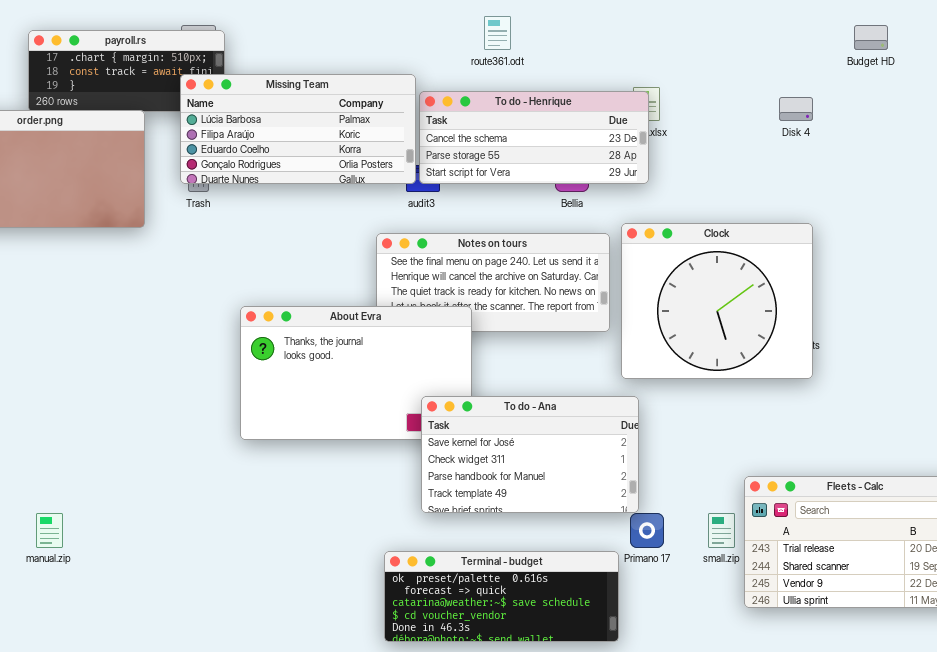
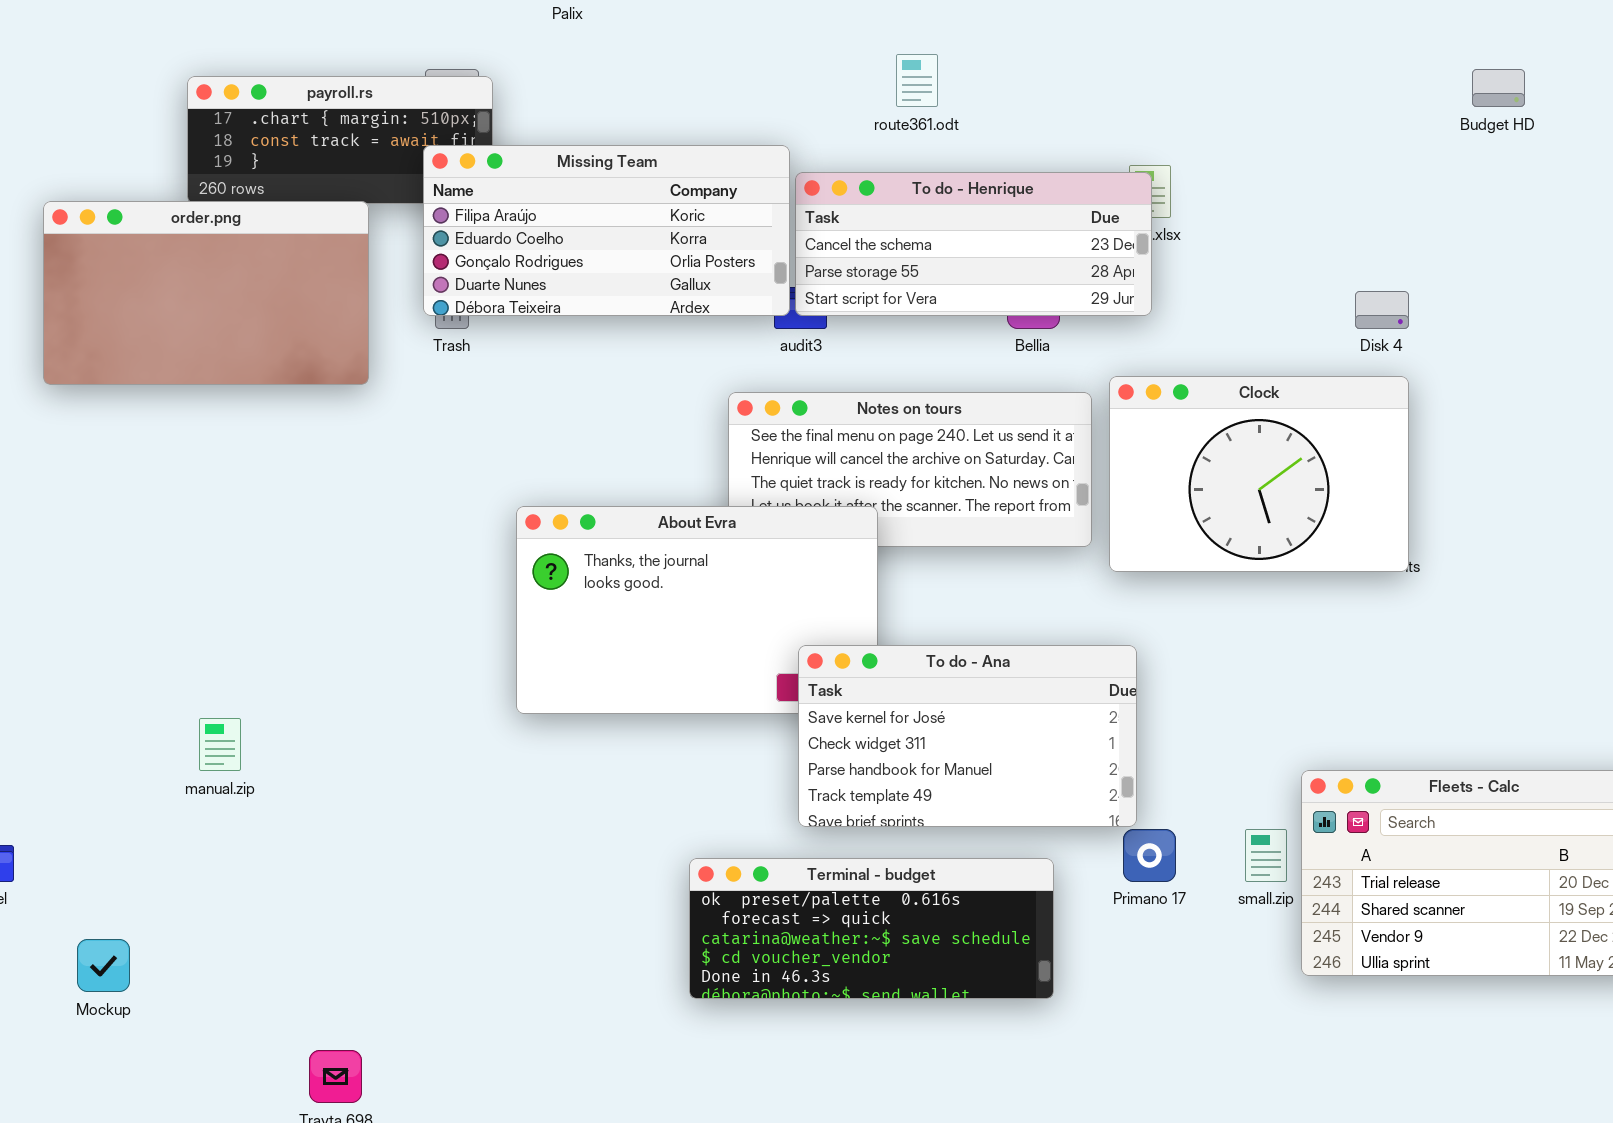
Missing Team: [180,74,416,184] -> [423,145,790,316], scrolled down 1 row
Disk 4: [779,97,813,121] -> [1355,291,1409,329], moved
Clock: [621,223,813,379] -> [1109,376,1409,572], resized
manual.zip: [36,513,63,548] -> [199,718,241,771], moved
Terminal - budget: [384,551,619,642] -> [689,858,1054,999], moved

